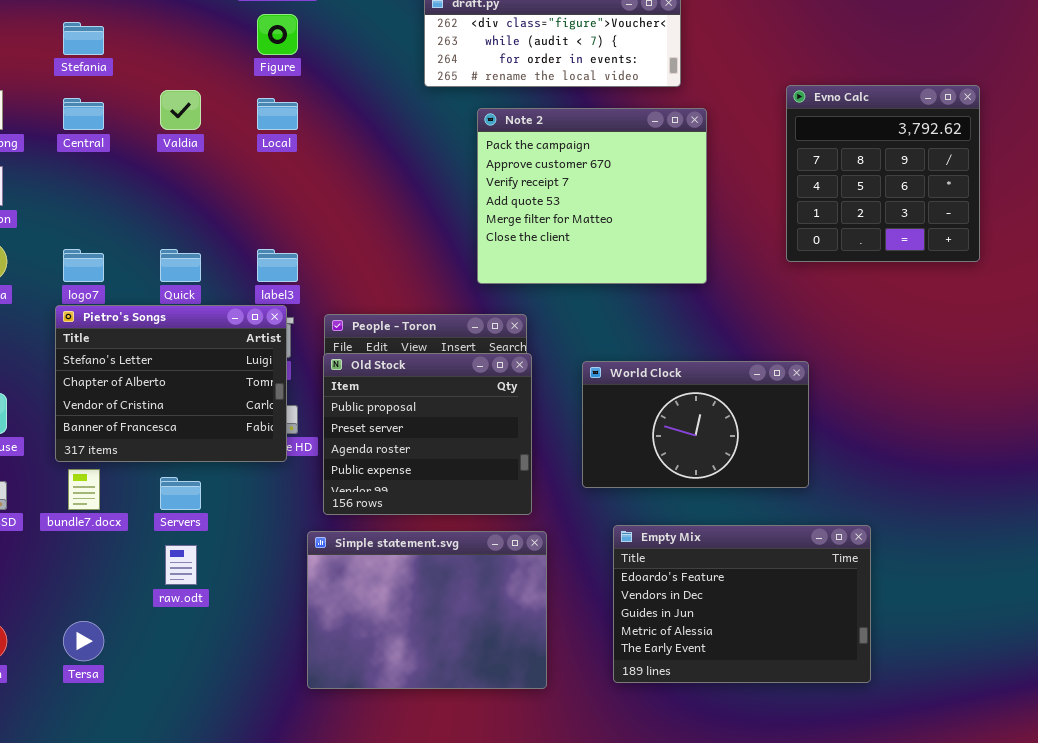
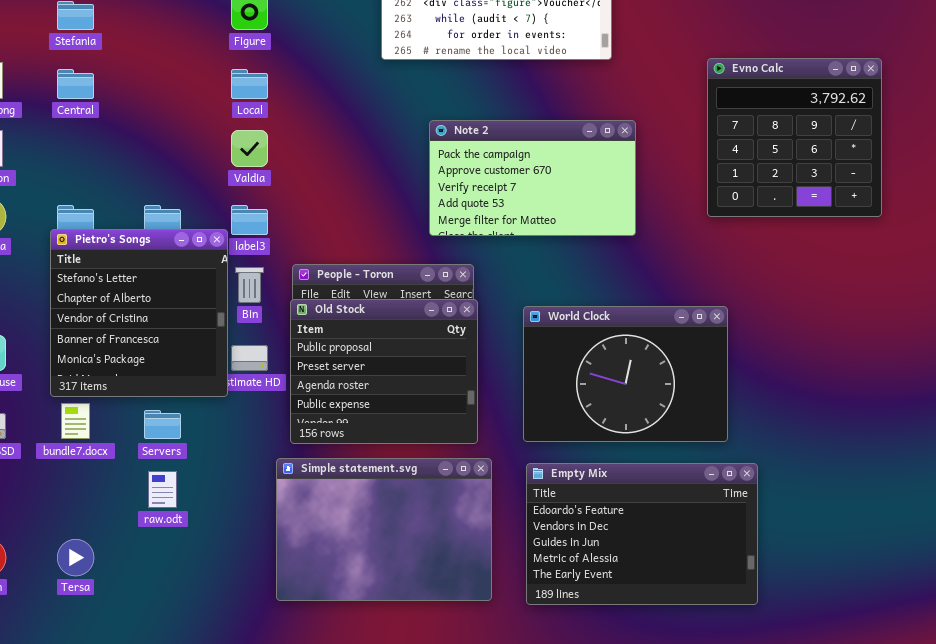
Valdia: [160,90,201,130] -> [231,130,268,167], moved
Note 2: [477,108,707,284] -> [429,120,636,236], resized
Pietro's Songs: [55,305,287,462] -> [50,229,228,397], resized
World Clock: [582,361,809,488] -> [523,306,728,442], resized
Empty Mix: [613,525,871,683] -> [526,463,758,605], moved

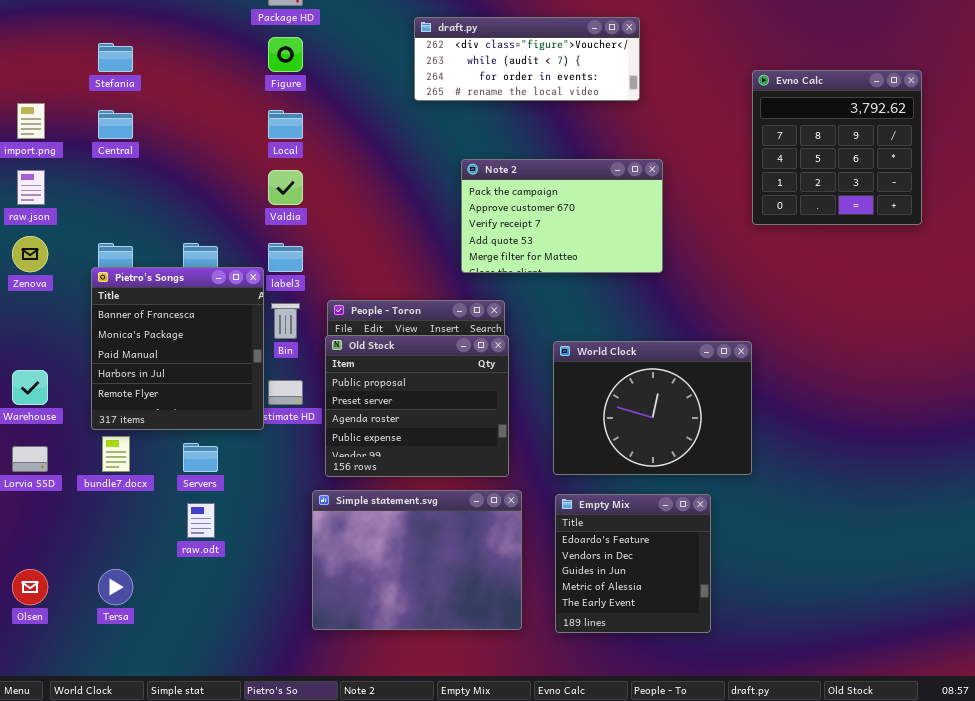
Evno Calc: [707,58,882,217] -> [752,70,922,225], moved
Pietro's Songs: [50,229,228,397] -> [91,267,264,430], scrolled down 3 rows
Empty Mix: [526,463,758,605] -> [555,494,711,633], resized

